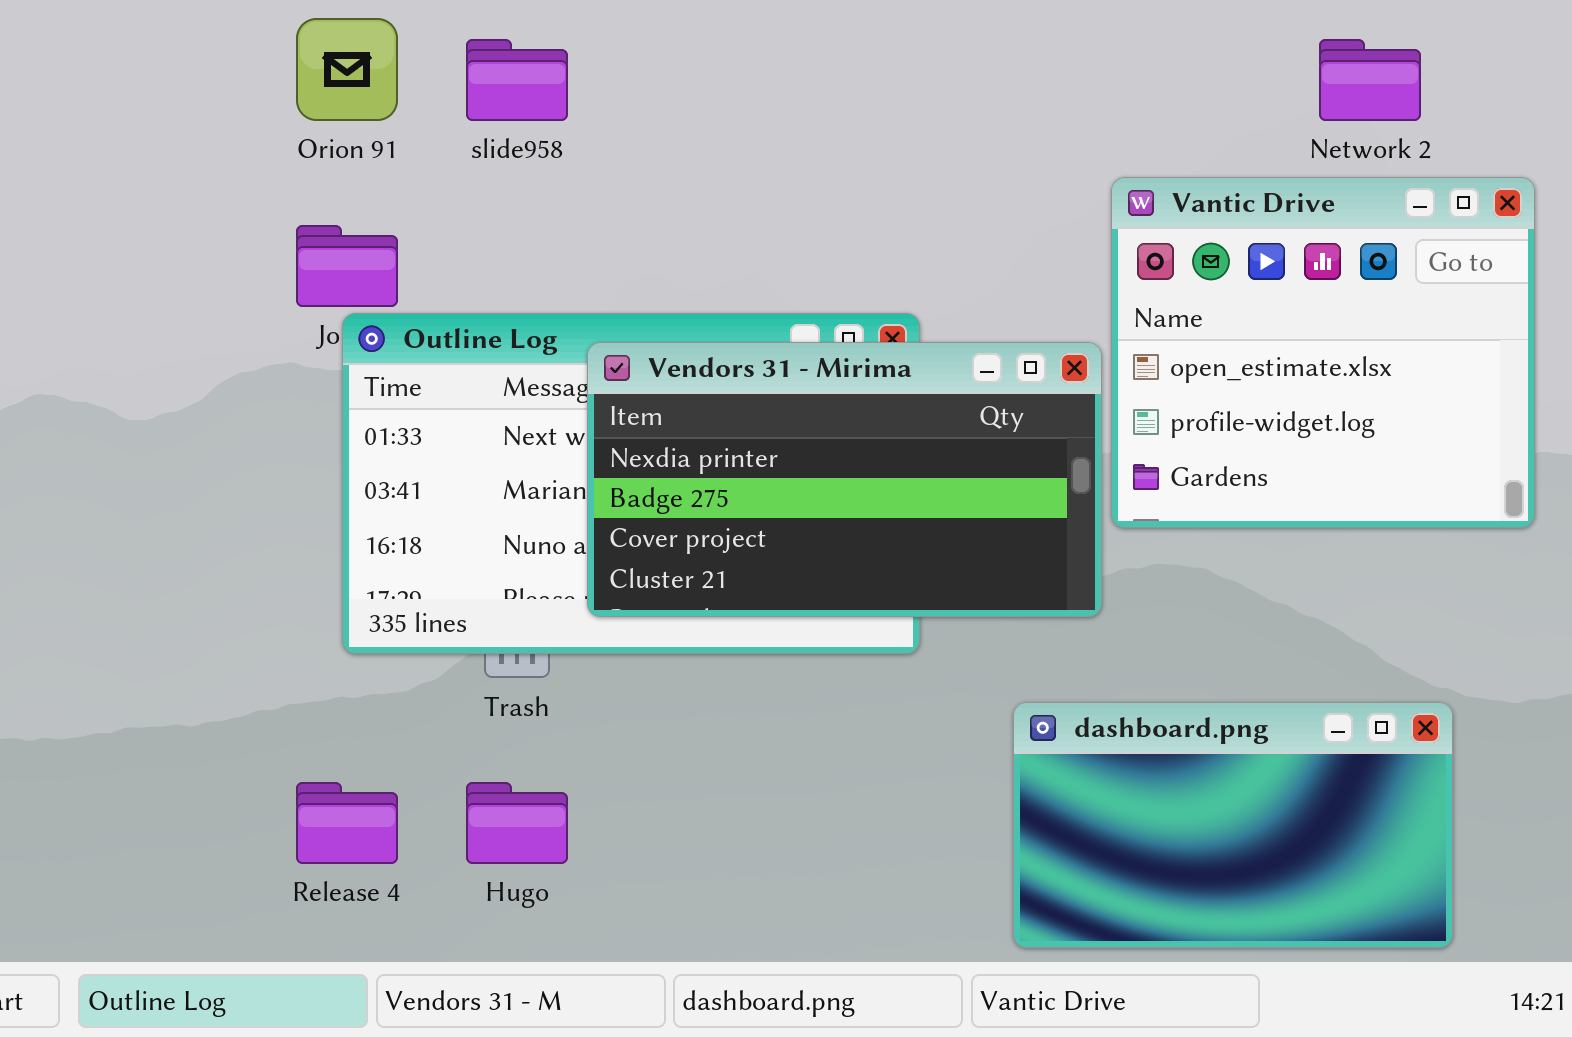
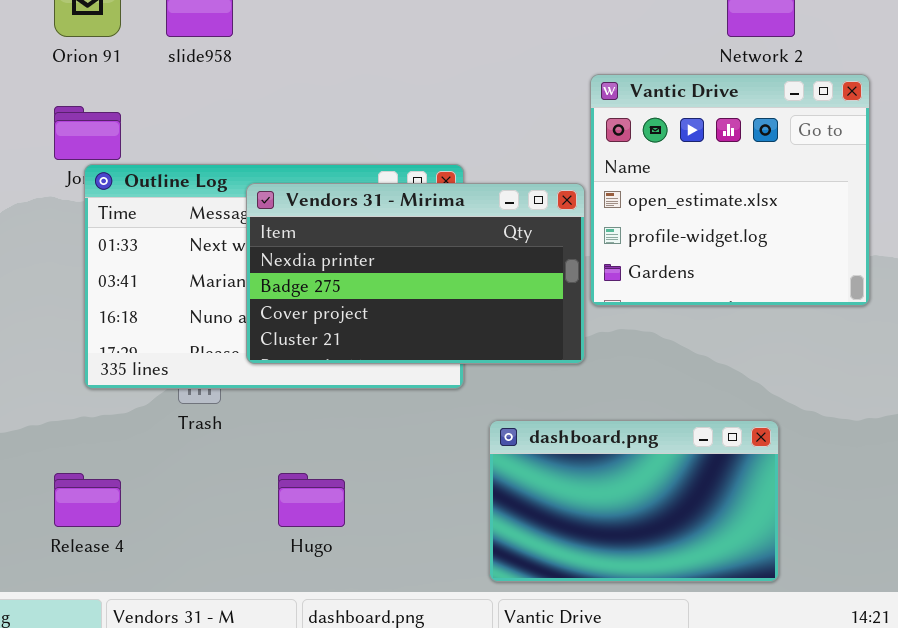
dashboard.png: [1013,702,1453,948] -> [489,420,779,582], moved
Hugo: [466,782,568,864] -> [278,473,345,527], moved

